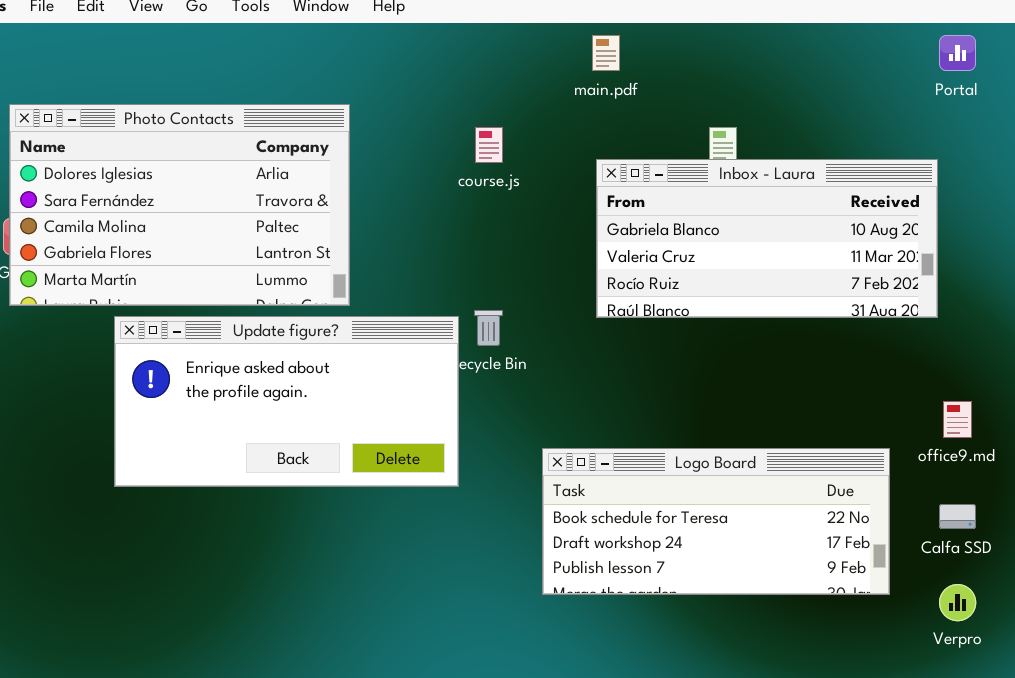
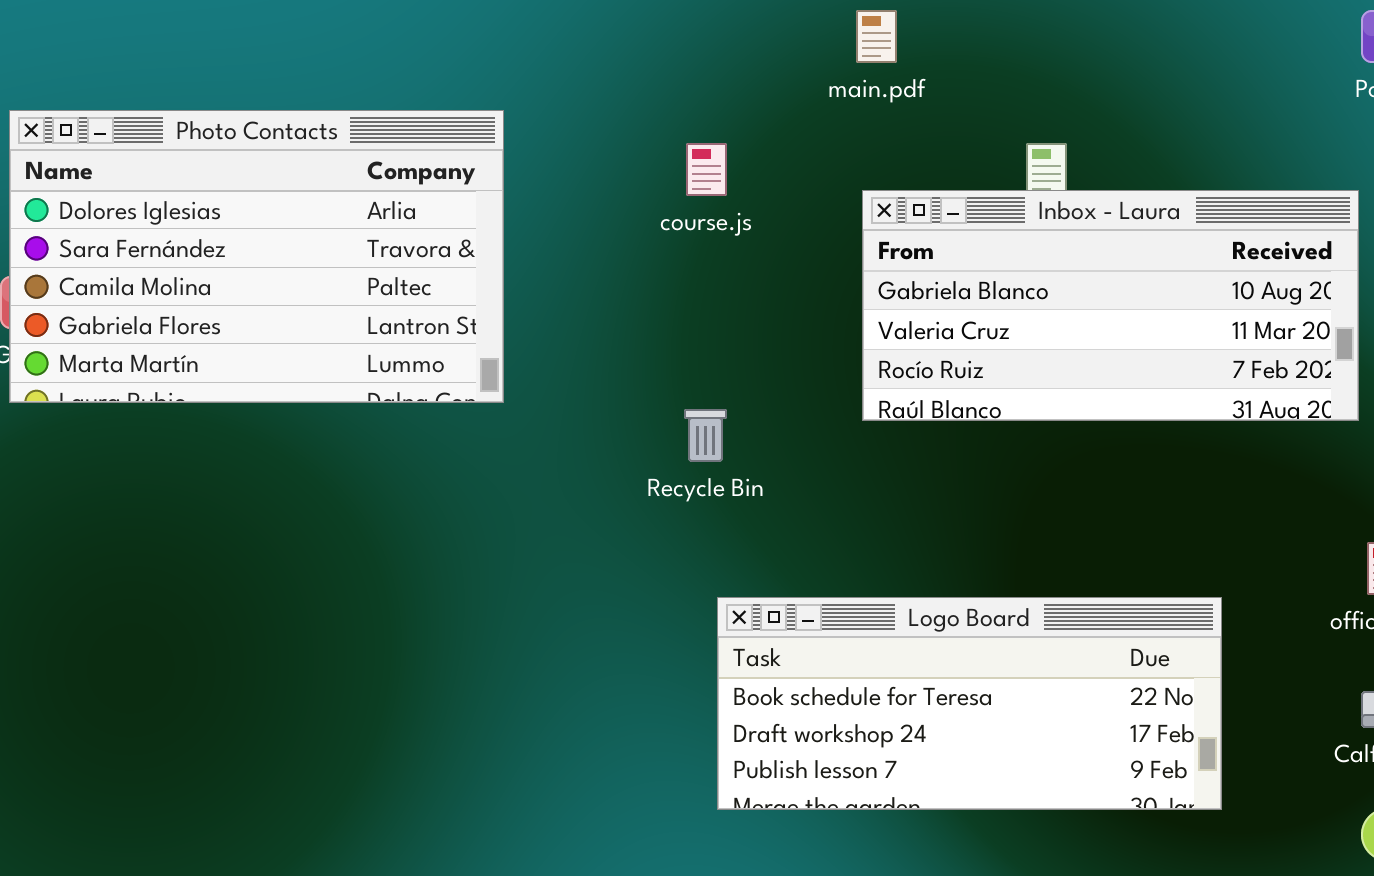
Update figure?: [114,316,459,487] -> none, closed
Logo Board: [542,448,890,595] -> [717,597,1222,810], moved

